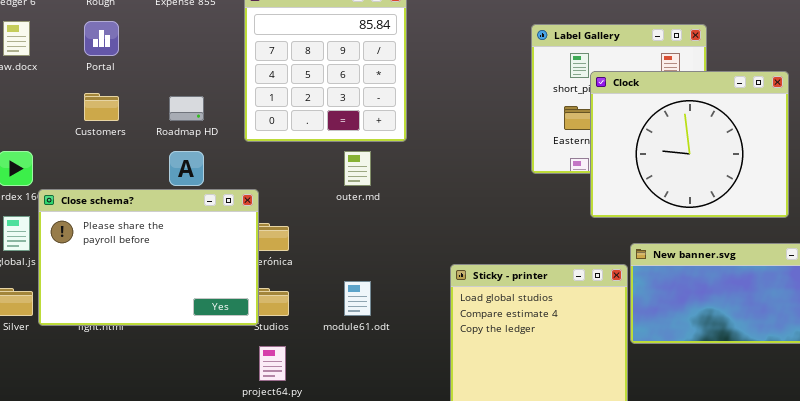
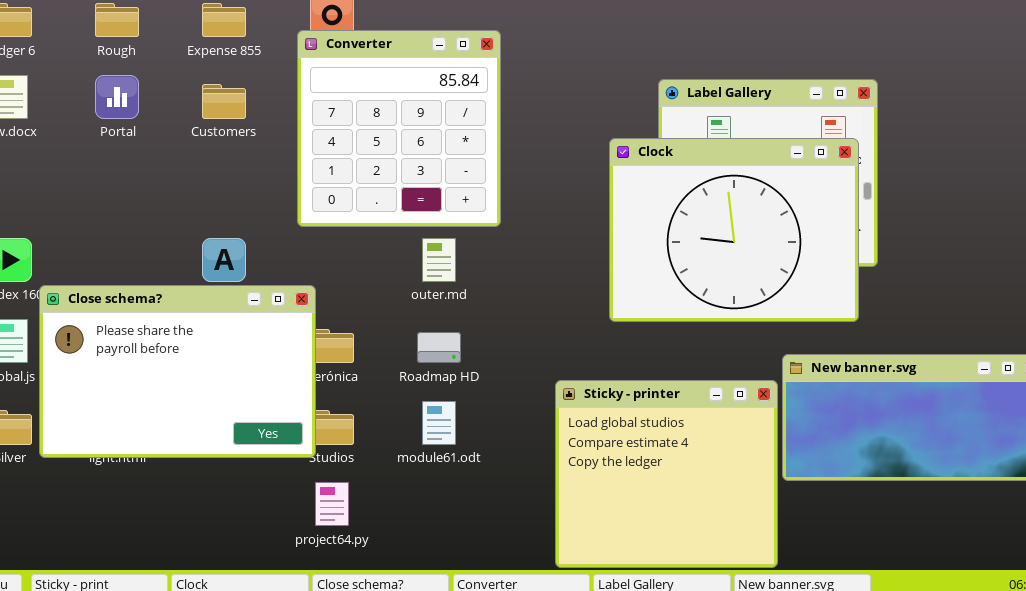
Clock: [590,71,789,218] -> [609,138,859,322], moved
Customers: [84,93,119,121] -> [202,84,246,119], moved
Roadmap HD: [169,96,204,121] -> [417,332,461,363], moved

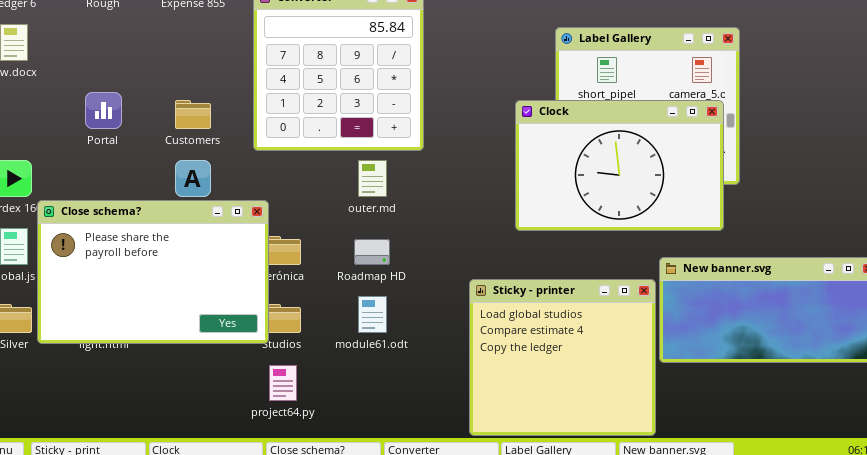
Portal: [95,75,139,119] -> [85,92,122,129], moved
Customers: [202,84,246,119] -> [175,100,211,129], moved
Clock: [609,138,859,322] -> [515,100,724,231], resized

